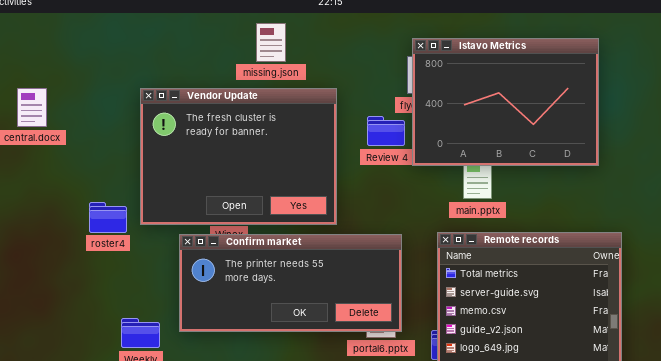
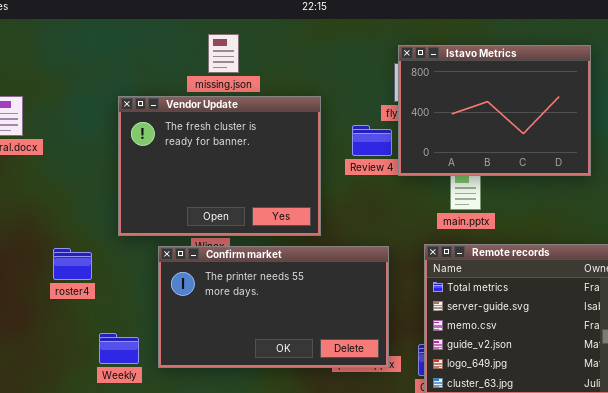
missing.json: [256,23,286,62] -> [208,34,239,73], moved
roster4: [89,202,127,233] -> [53,248,92,280], moved
Confirm market: [179,234,402,332] -> [158,246,389,368], resized

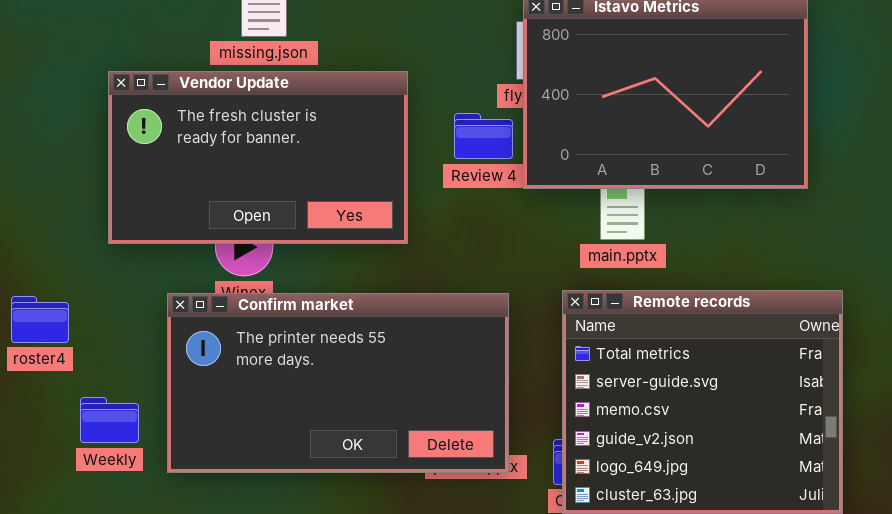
Vendor Update: [118,96,321,236] -> [108,71,408,244], resized
Weekly: [99,333,139,364] -> [80,397,139,443], moved

